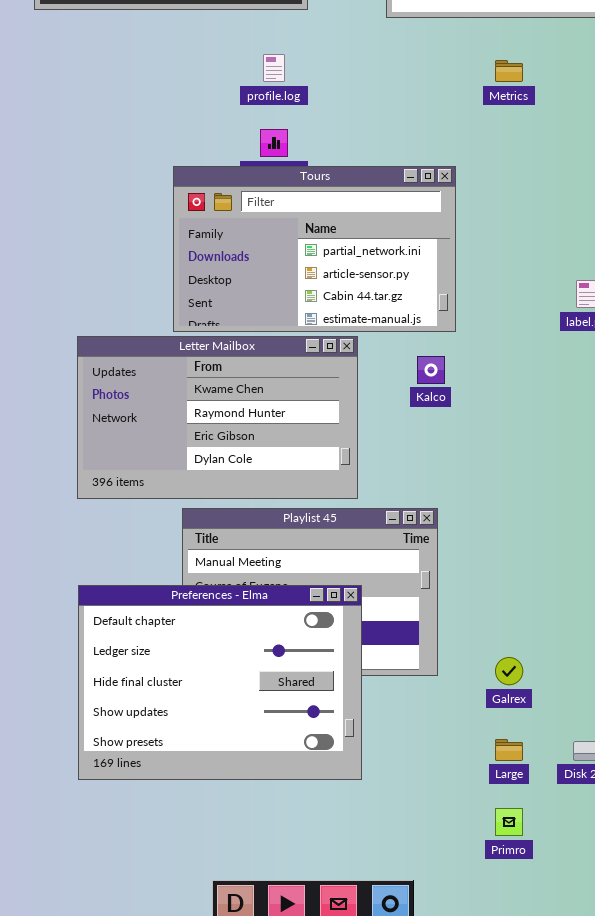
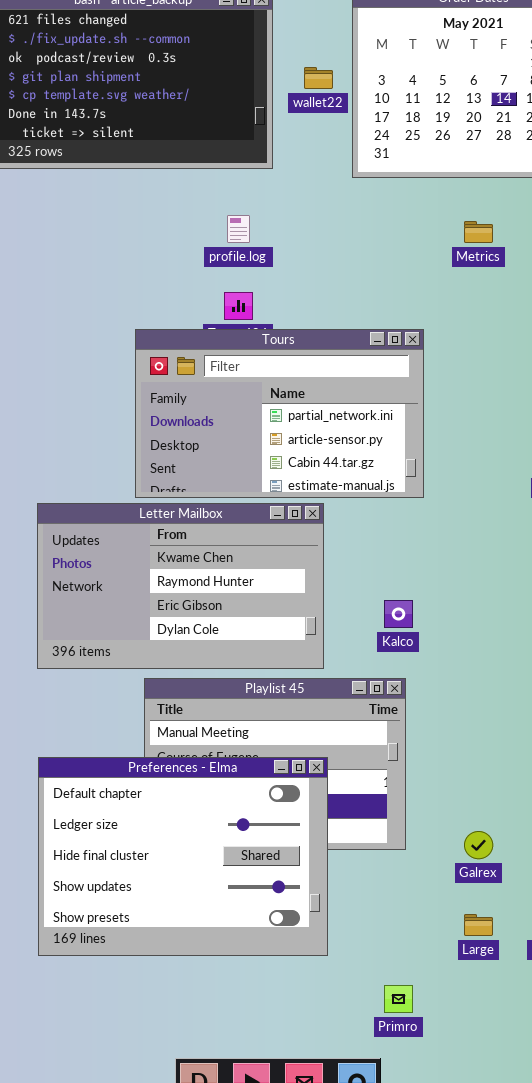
Kalco: [417,356,445,384] -> [384,600,413,628], moved
Primro: [495,808,523,836] -> [384,985,413,1013], moved

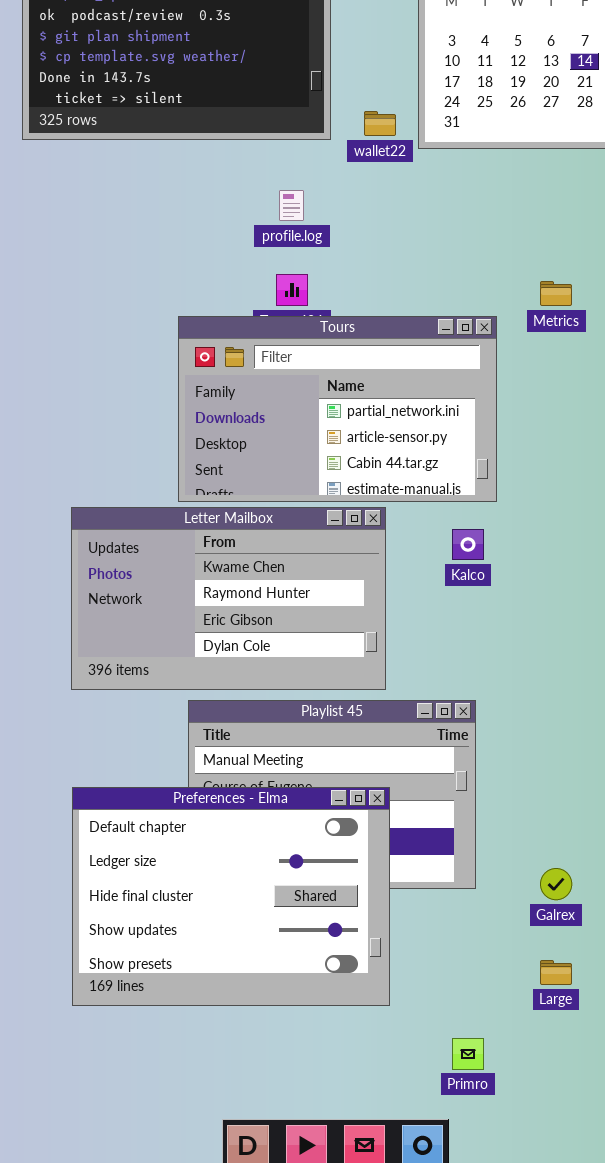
wallet22: [304,67,333,89] -> [364,111,396,136], moved
Metrics: [464,221,493,243] -> [540,281,572,306], moved
Kalco: [384,600,413,628] -> [452,529,484,560], moved

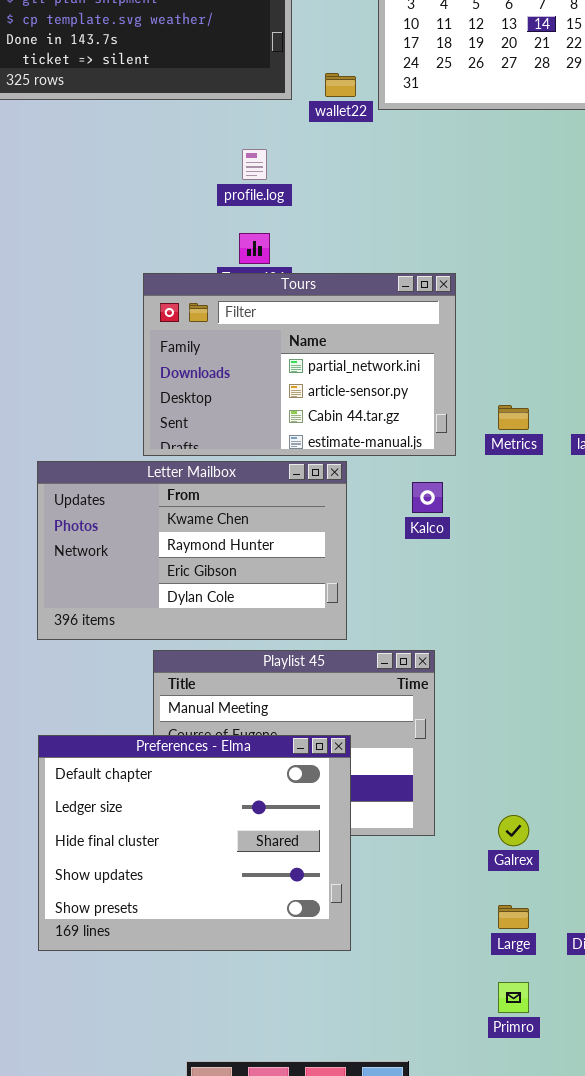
Metrics: [540,281,572,306] -> [498,405,529,430], moved
Primro: [452,1038,484,1070] -> [498,982,529,1013], moved

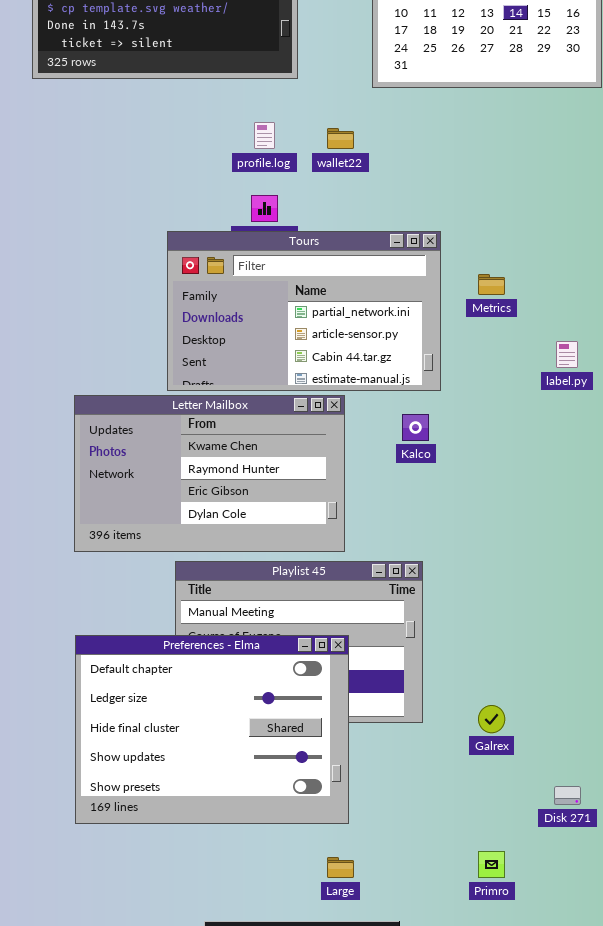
wallet22: [325,73,356,97] -> [327,128,354,149], moved
Metrics: [498,405,529,430] -> [478,274,505,295], moved
Large: [498,905,529,929] -> [327,857,354,878], moved

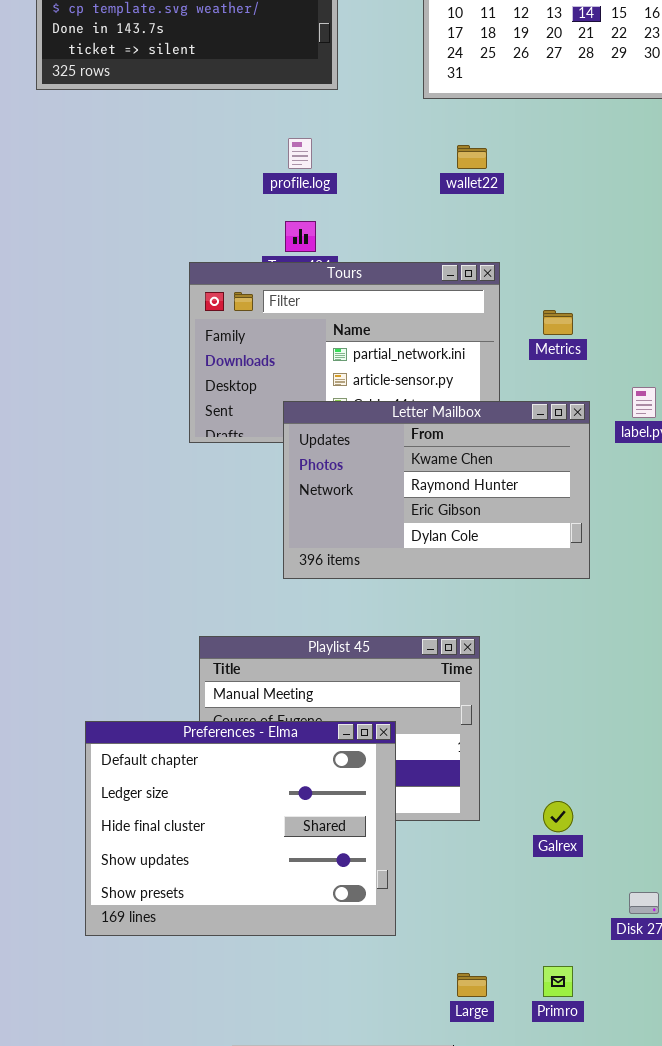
wallet22: [327,128,354,149] -> [457,145,487,169], moved
Letter Mailbox: [74,395,345,552] -> [283,401,590,579], moved
Large: [327,857,354,878] -> [457,973,487,997], moved

